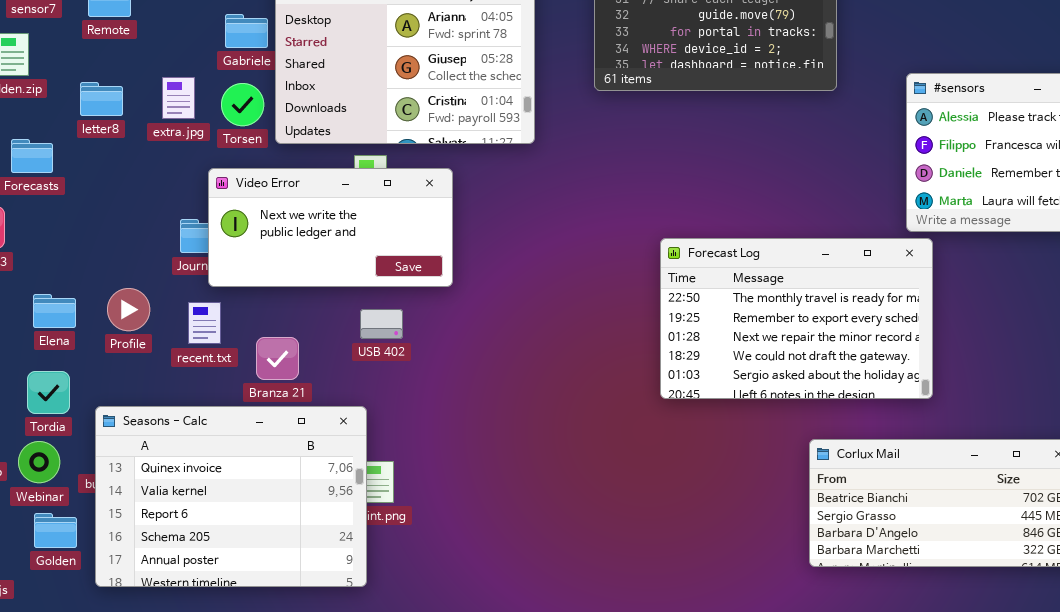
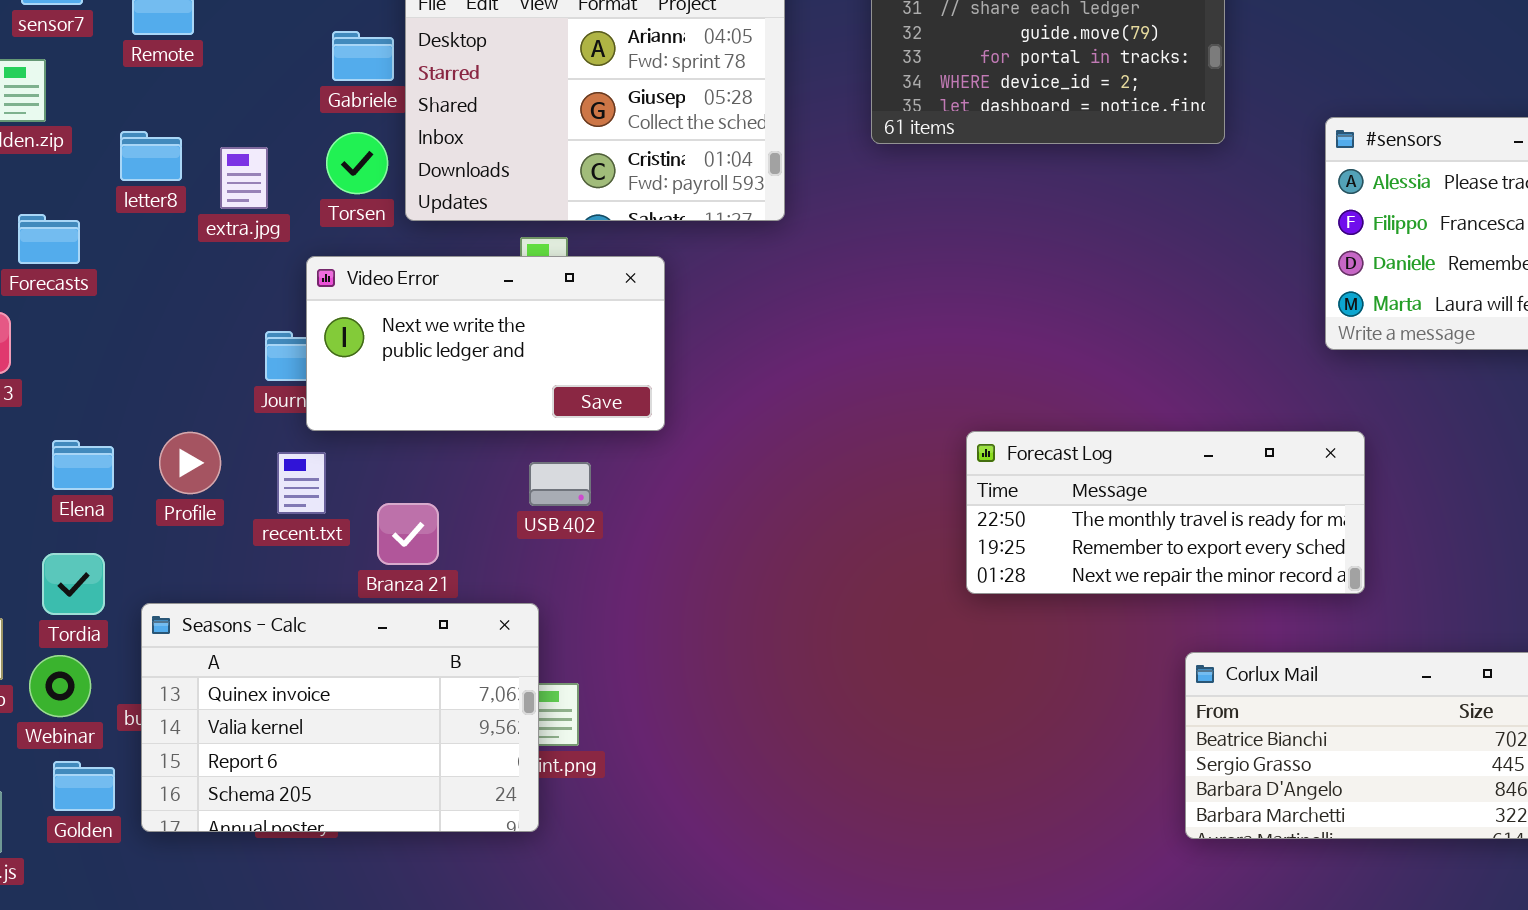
extra.jpg: [162,77,195,119] -> [220,147,268,209], moved
Forecast Log: [660,238,933,399] -> [966,431,1365,594], resized
Seasons - Calc: [95,406,367,587] -> [141,603,539,832], resized

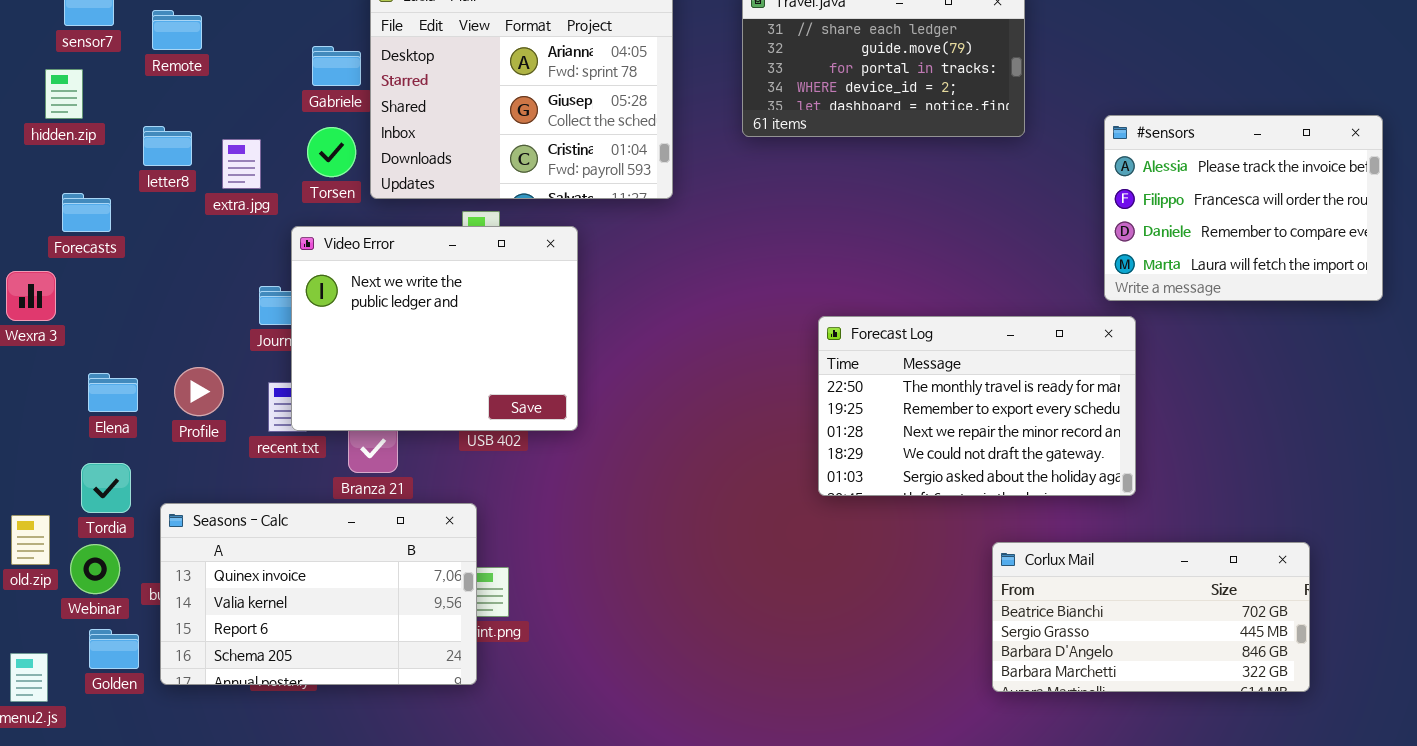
Video Error: [306,256,665,431] -> [291,226,578,431], resized
Forecast Log: [966,431,1365,594] -> [818,316,1136,496], resized

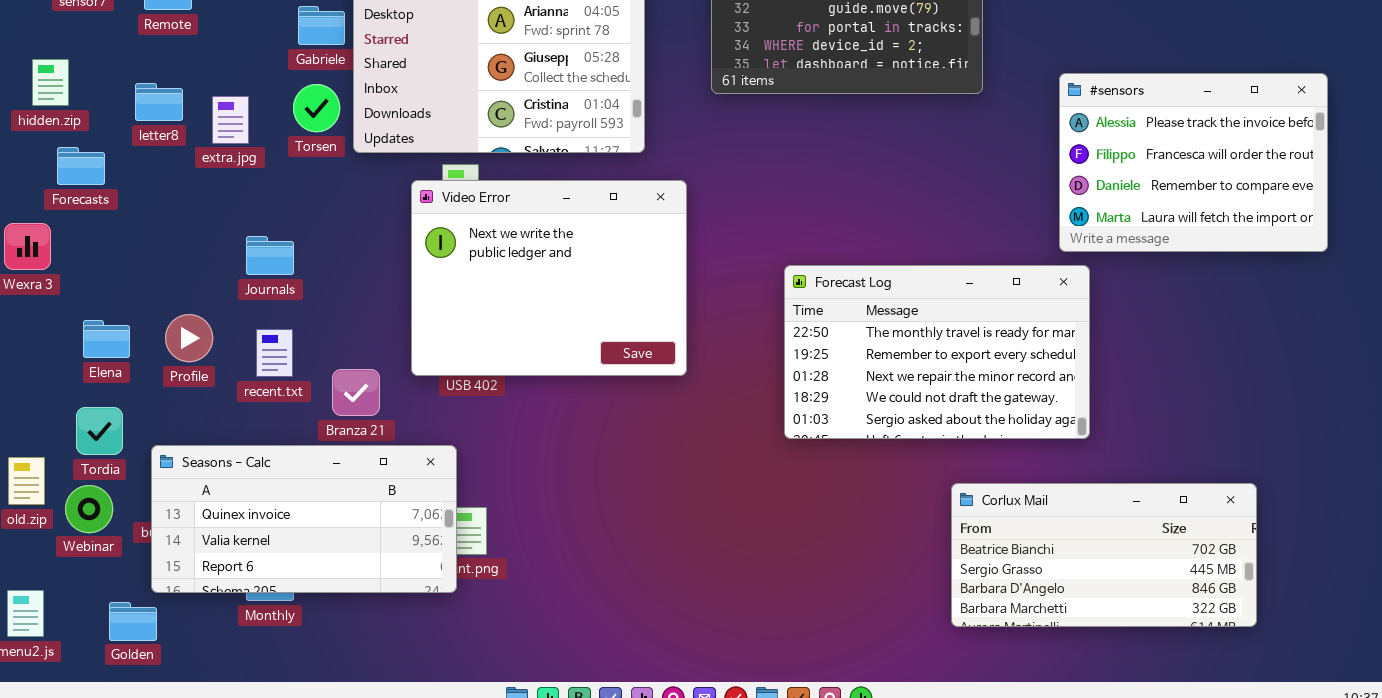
hidden.zip: [45,69,83,119] -> [32,59,69,106], moved
Video Error: [291,226,578,431] -> [411,180,687,376], moved
Seasons - Calc: [160,503,477,685] -> [151,445,457,593], resized
Golden: [89,629,139,669] -> [109,602,157,641], moved

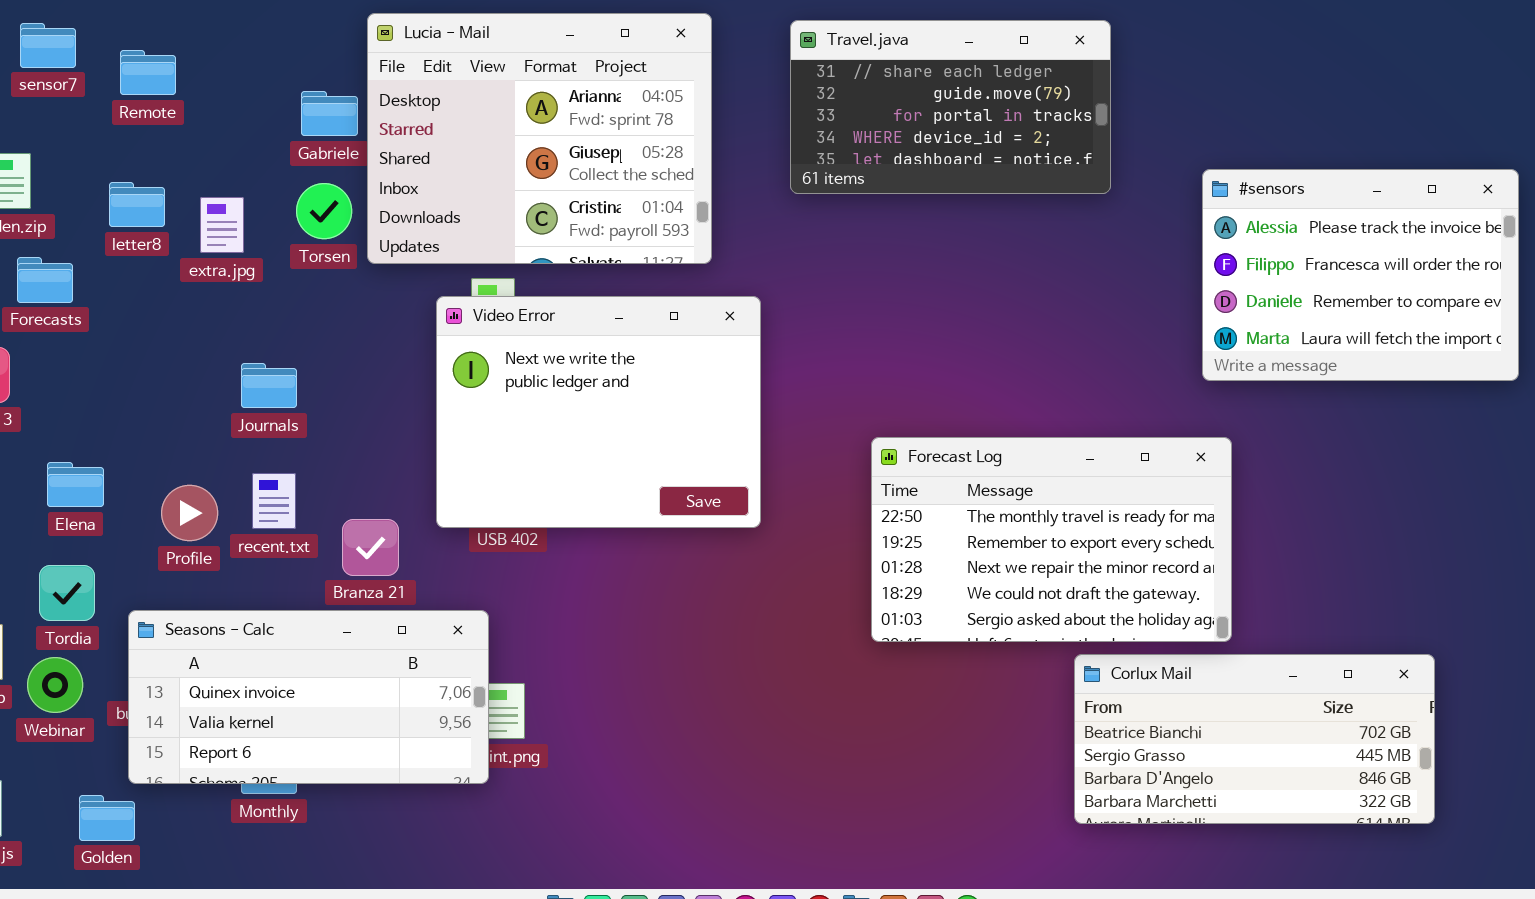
Forecast Log: [784,265,1090,439] -> [871,437,1232,642], moved
Profile: [165,314,213,362] -> [161,485,218,541], moved

